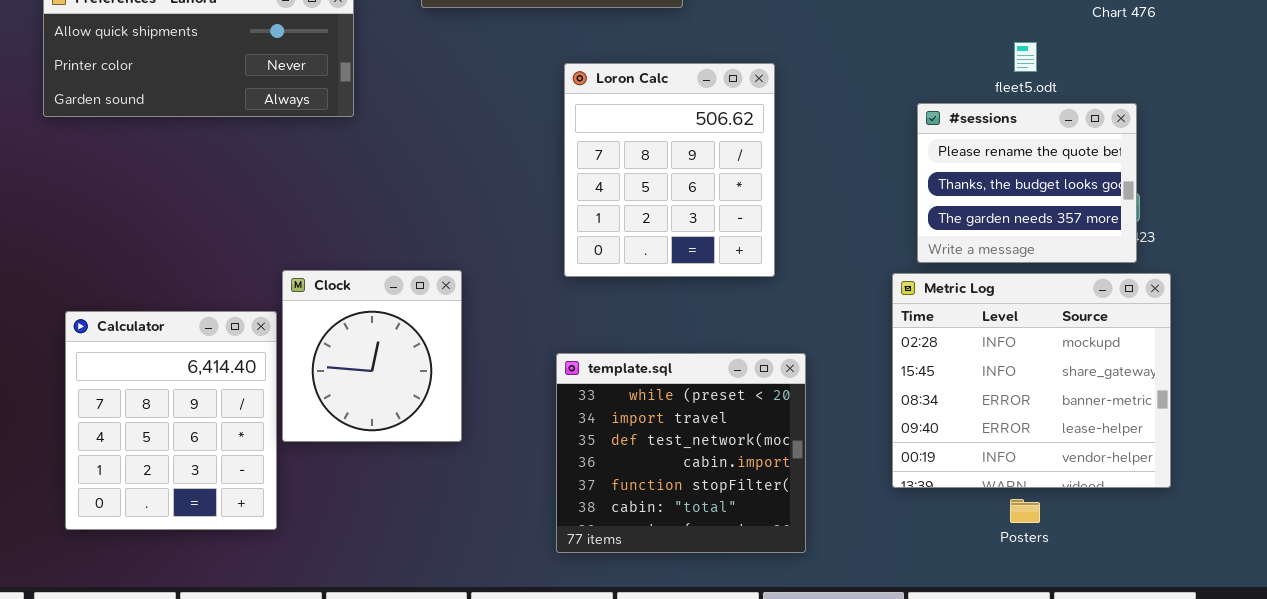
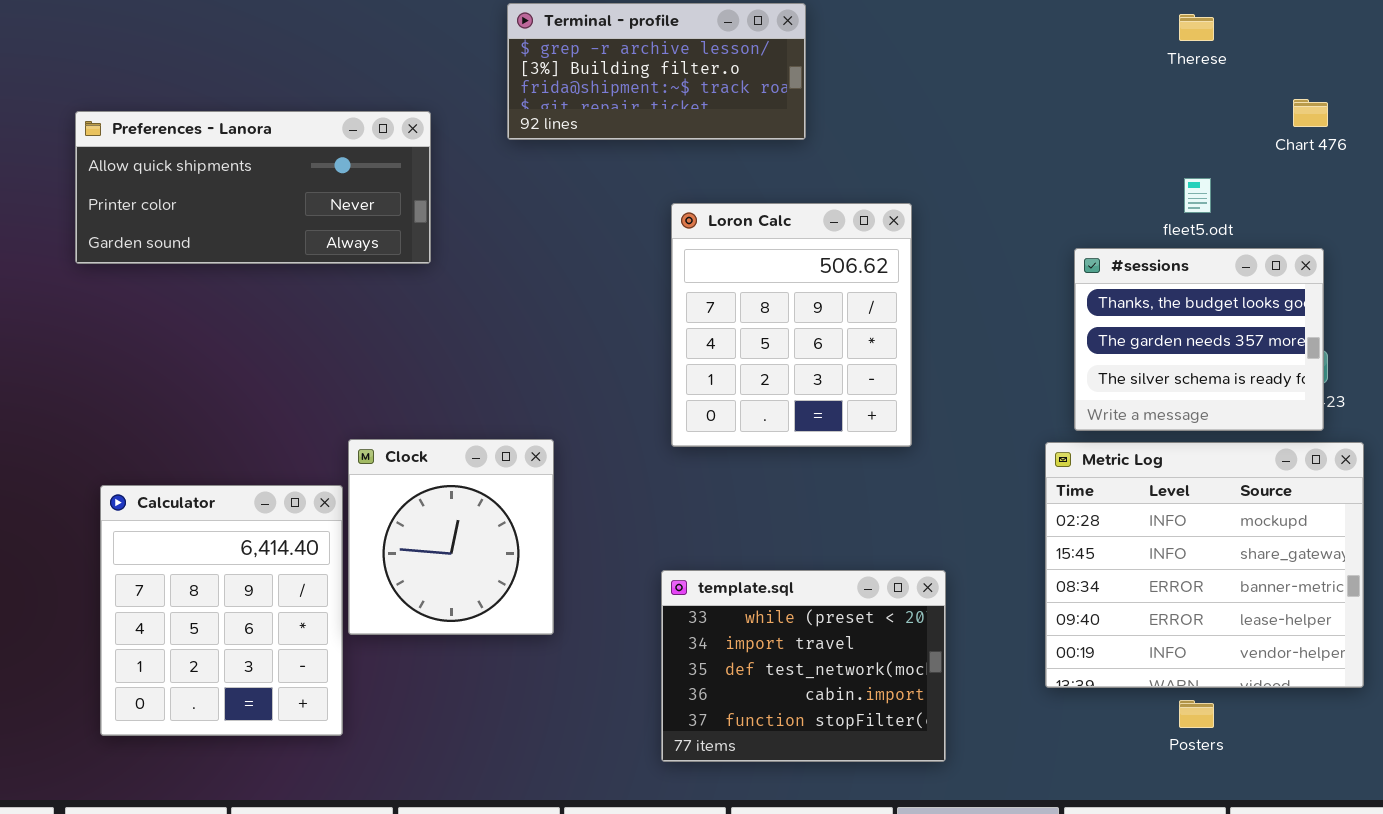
#sessions: [917,103,1137,263] -> [1074,248,1324,431], scrolled down 1 row
template.sql: [556,353,806,553] -> [661,570,946,762], resized

